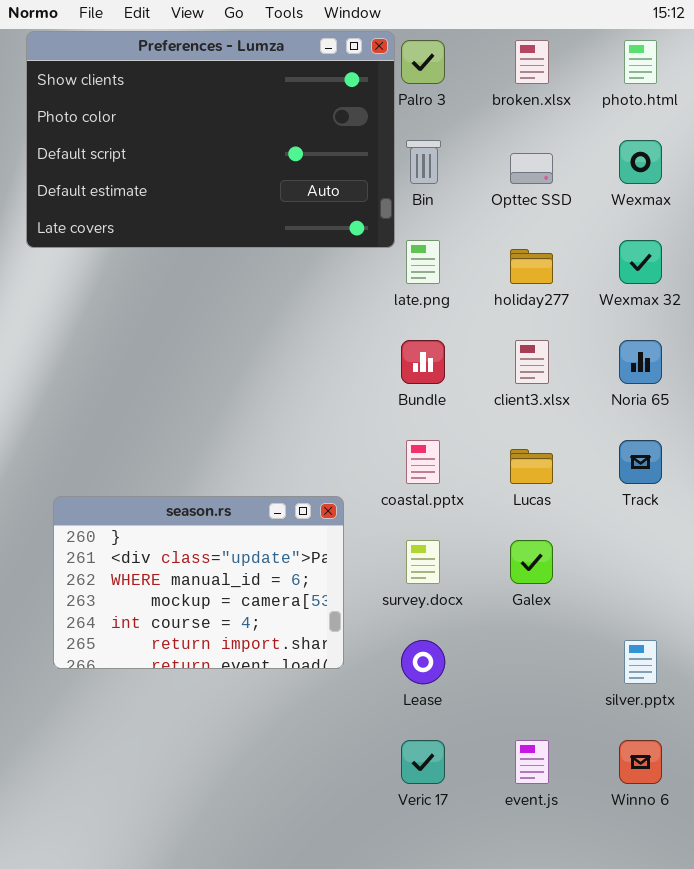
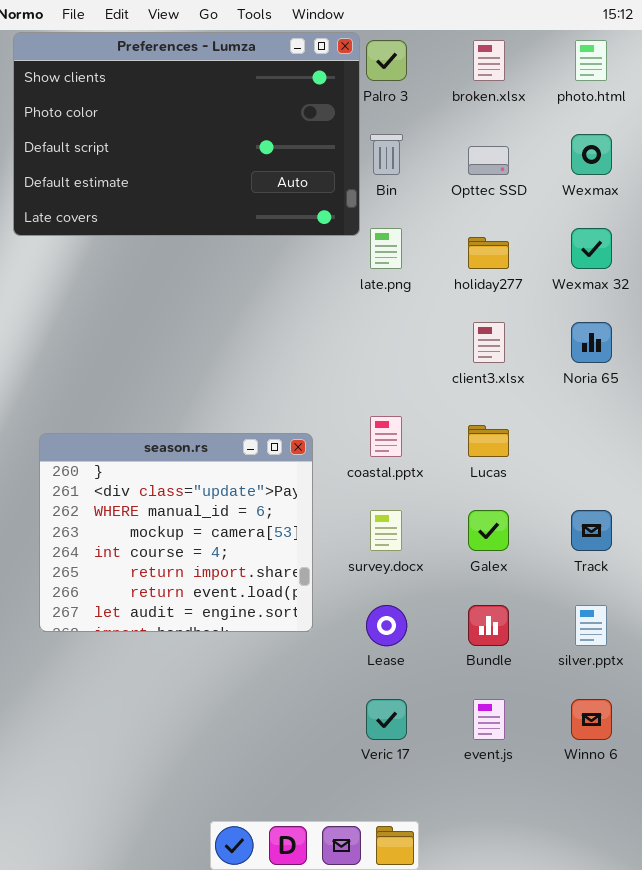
Bundle: [401,340,445,384] -> [468,605,509,646], moved
Track: [619,440,662,484] -> [571,510,612,551], moved
season.rs: [53,496,344,669] -> [39,433,313,632], resized

